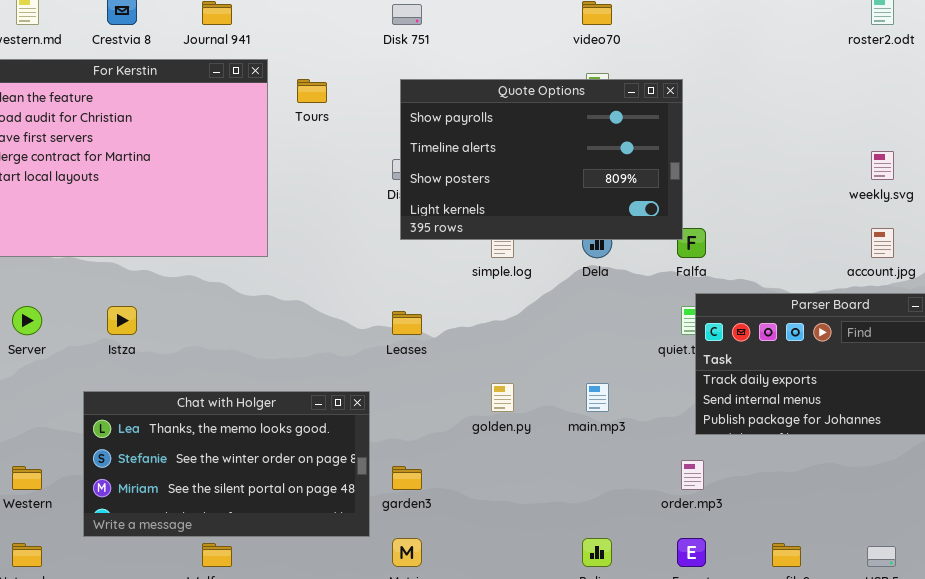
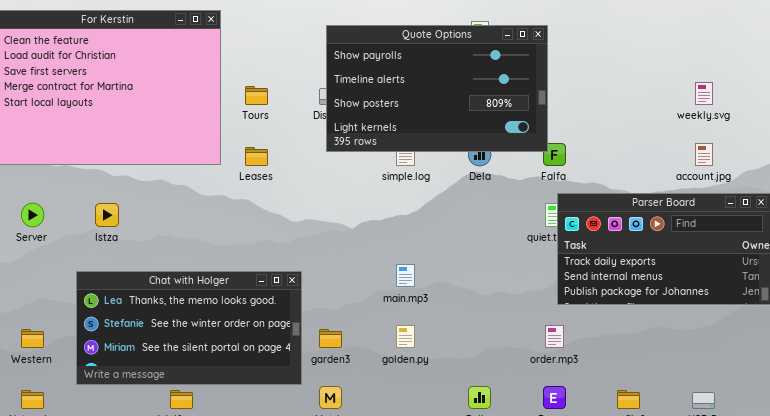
Tours: [297,79,327,103] -> [245,86,268,105], moved
Leases: [392,311,422,335] -> [245,147,268,166], moved
golden.py: [491,383,514,412] -> [396,325,415,348], moved
main.mp3: [586,383,609,412] -> [396,264,415,287], moved

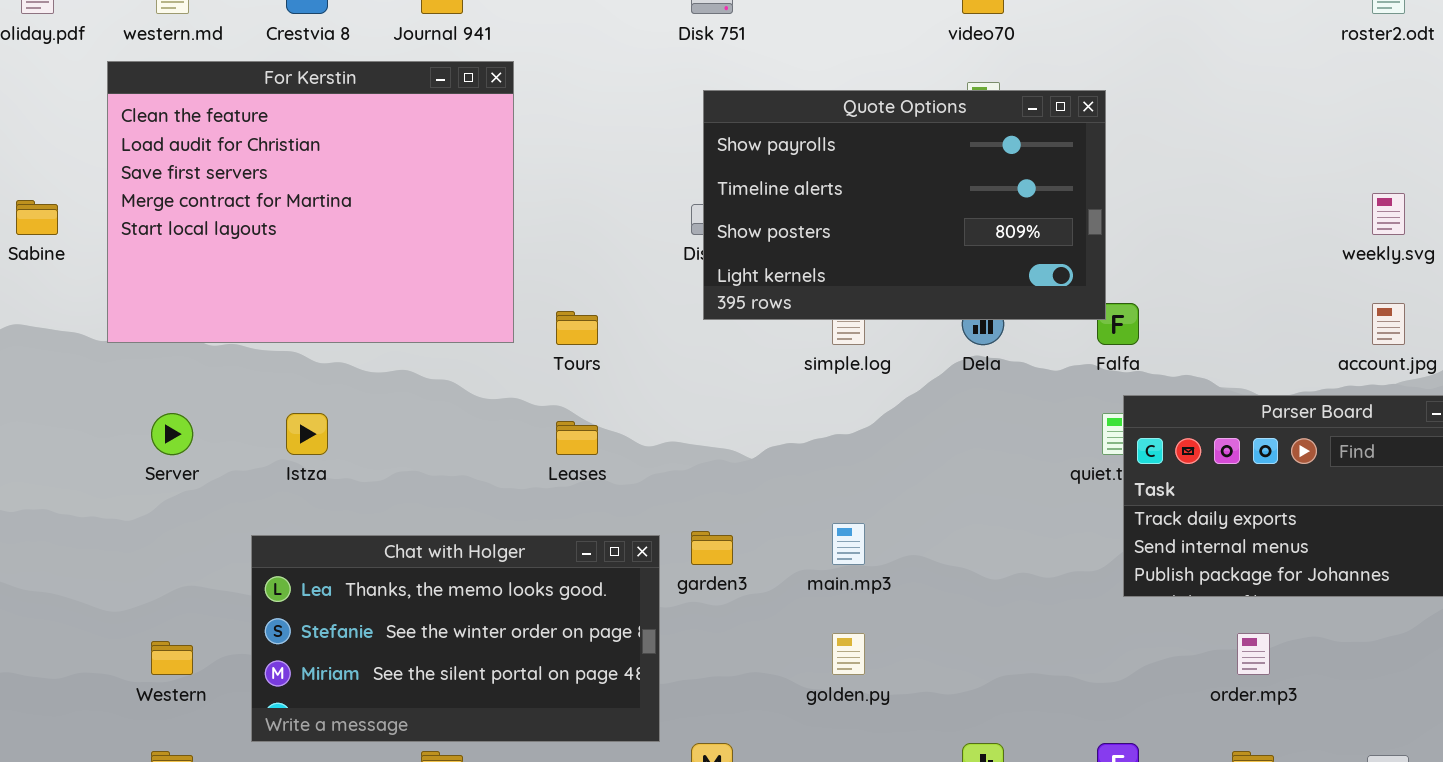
Tours: [245,86,268,105] -> [556,311,598,345], moved
Leases: [245,147,268,166] -> [556,421,598,455], moved
order.mp3: [545,325,564,348] -> [1237,633,1270,675], moved
garden3: [319,329,342,348] -> [691,531,733,565], moved

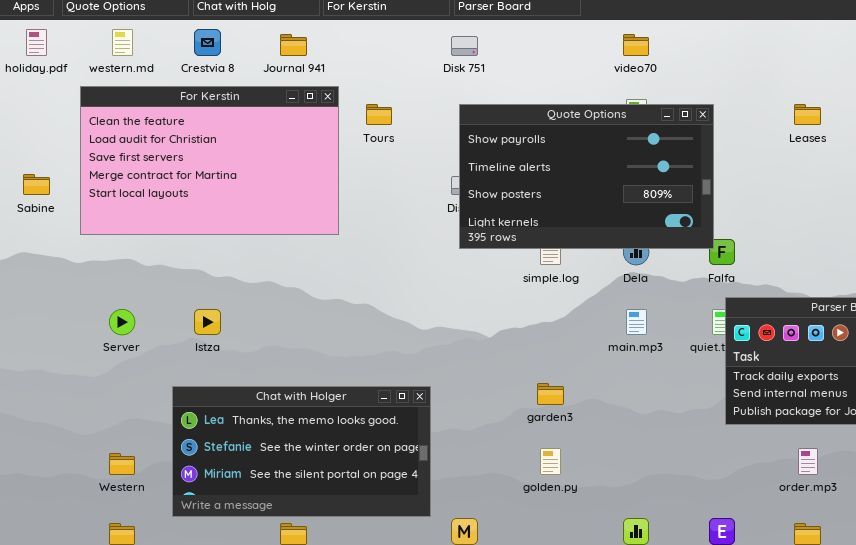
For Kerstin: [107,61,514,343] -> [80,86,339,235], resized
Tours: [556,311,598,345] -> [366,104,392,125], moved
Leases: [556,421,598,455] -> [794,104,821,125], moved
main.mp3: [832,523,865,565] -> [626,309,647,335], moved
garden3: [691,531,733,565] -> [537,383,564,405], moved

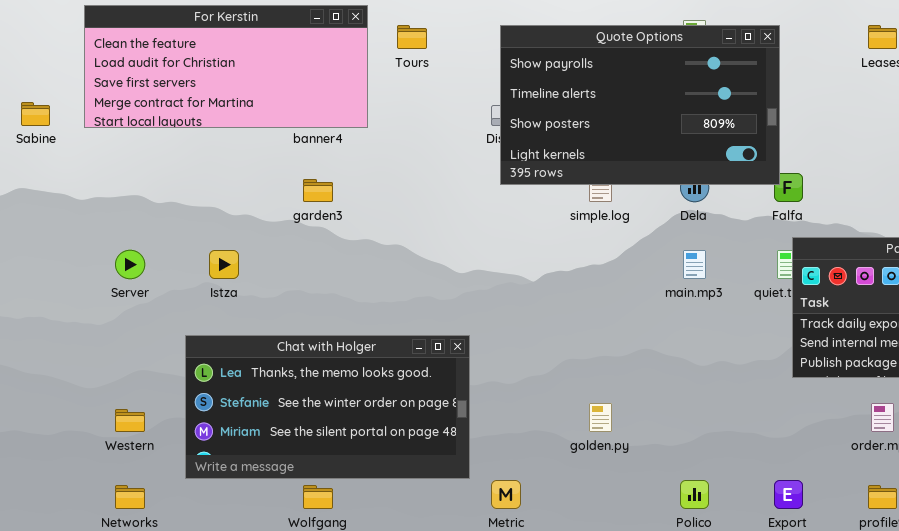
For Kerstin: [80,86,339,235] -> [84,5,368,128], resized
garden3: [537,383,564,405] -> [303,179,333,202], moved

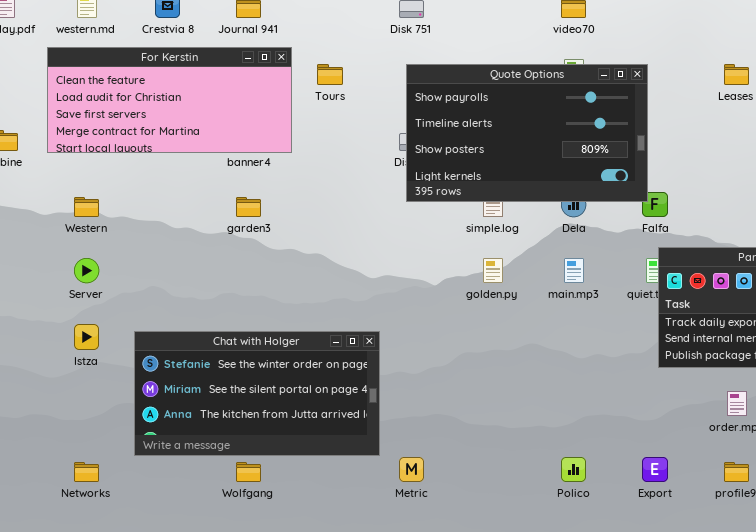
Istza: [209,250,239,279] -> [74,324,99,350], moved
Chat with Holger: [185,335,470,479] -> [134,331,380,456], scrolled down 1 row
golden.py: [589,403,612,432] -> [483,258,503,283], moved
Western: [115,409,145,432] -> [74,197,99,217], moved

